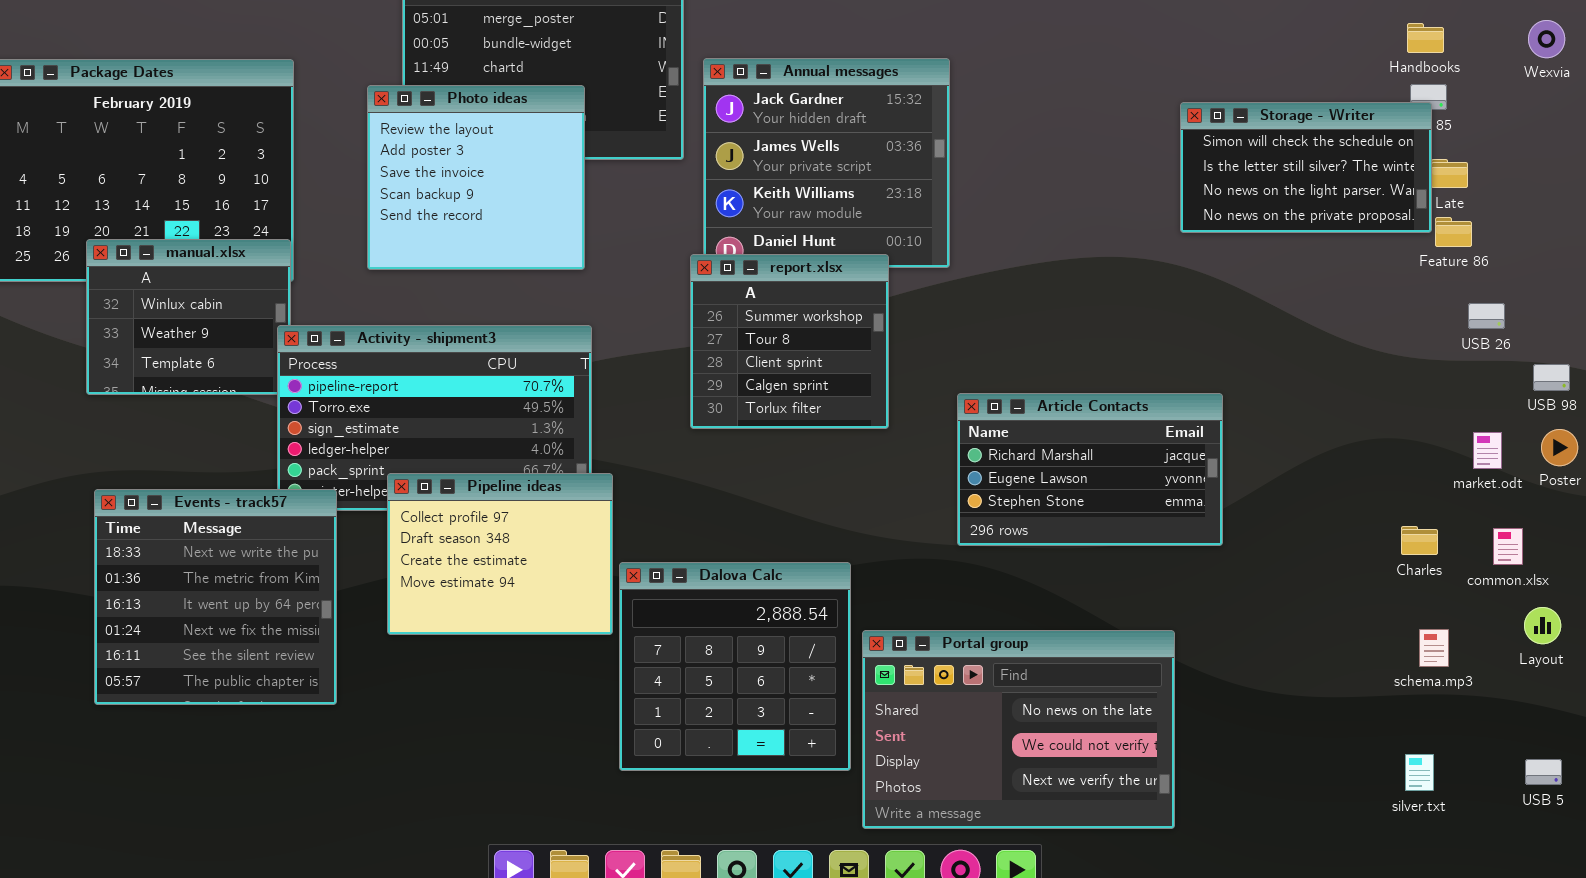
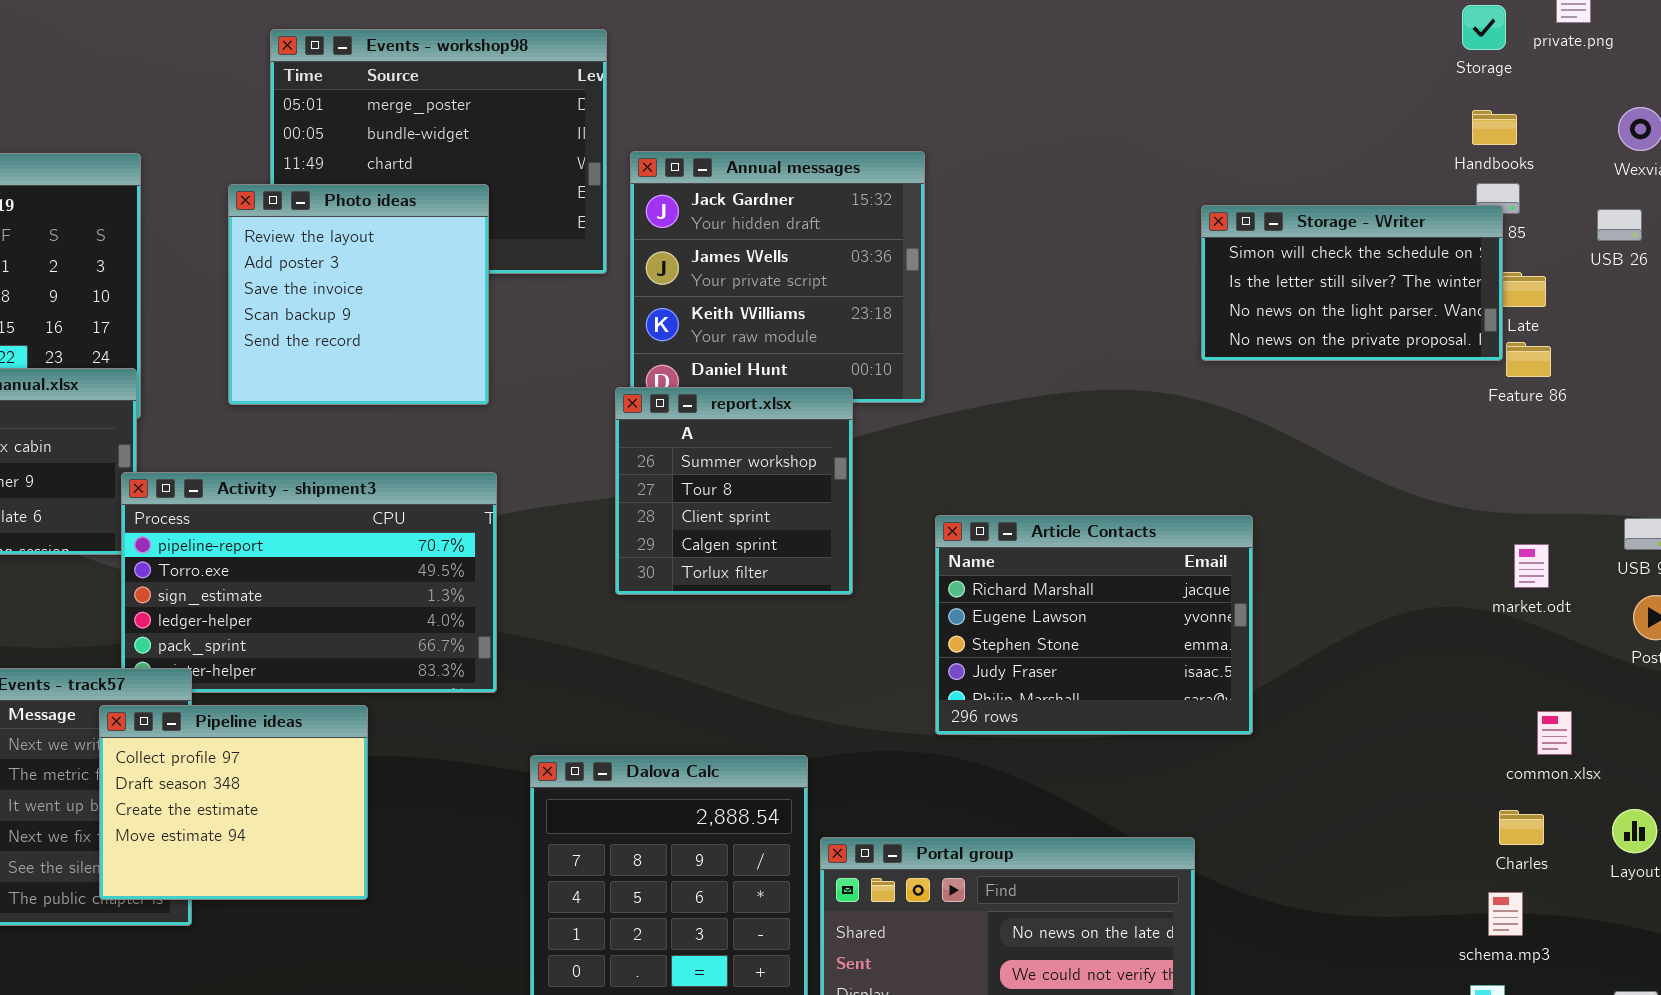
USB 26: [1468,303,1505,329] -> [1597,209,1642,241], moved
Article Contacts: [957,393,1223,546] -> [935,515,1253,735], resized
market.odt: [1473,432,1502,469] -> [1514,544,1549,588], moved
Pipeline ideas: [387,473,613,635] -> [99,705,368,900], moved
Charles: [1401,526,1438,555] -> [1499,810,1544,845], moved
common.xlsx: [1493,528,1523,565] -> [1537,711,1572,755], moved
schema.mp3: [1419,629,1449,667] -> [1488,892,1523,936], moved

